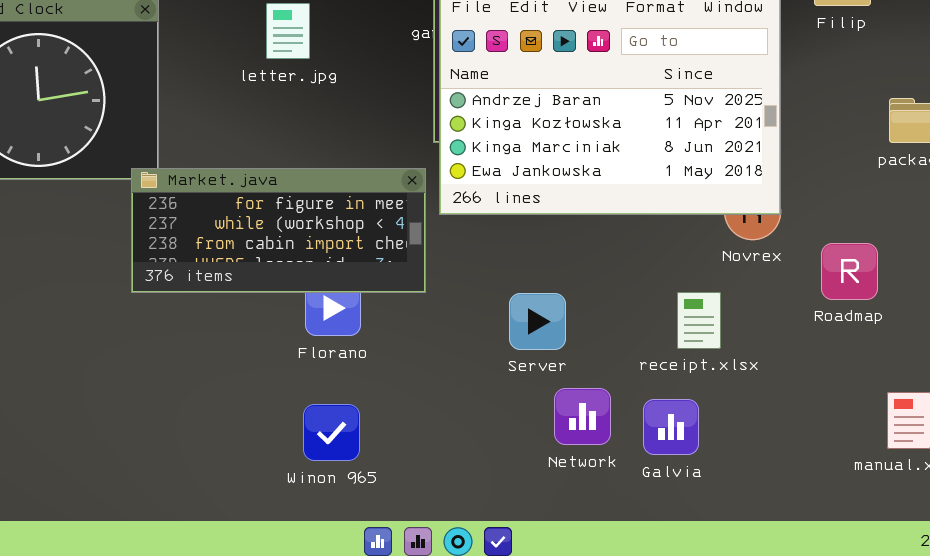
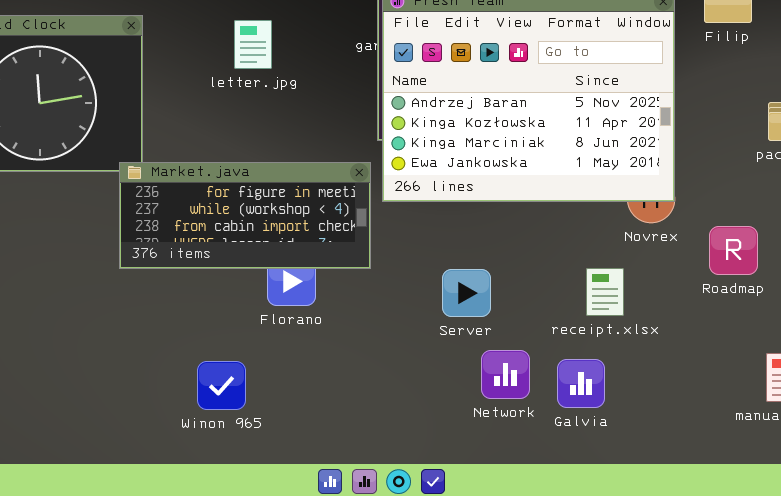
Winon 965: [303,404,360,461] -> [197,361,246,410], moved

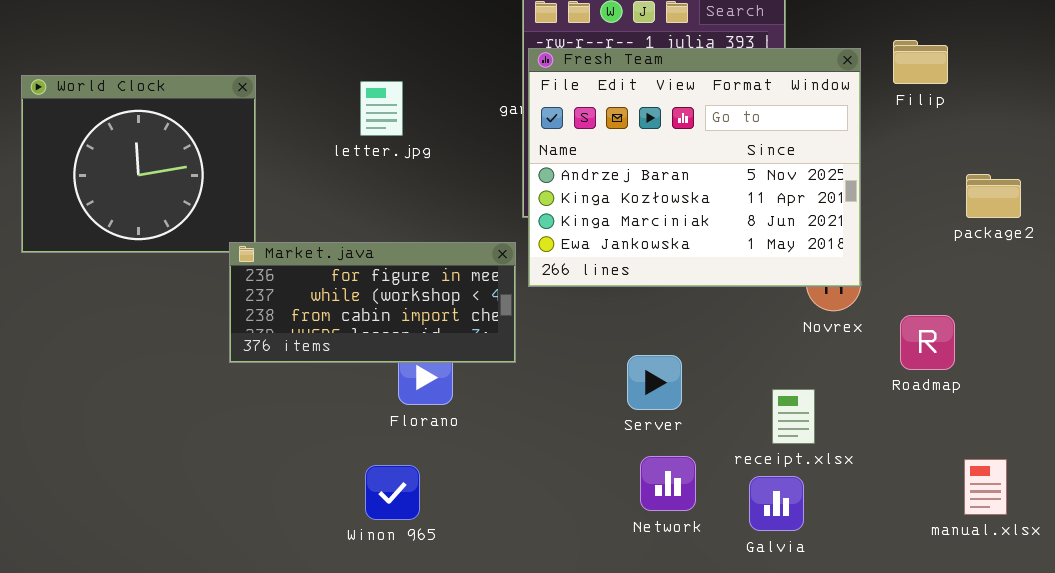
receipt.xlsx: [586,268,624,316] -> [772,389,815,444], moved
Server: [442,269,491,317] -> [627,355,682,410], moved
Galvia: [557,359,605,408] -> [749,476,804,531], moved
Winon 965: [197,361,246,410] -> [365,465,420,520], moved

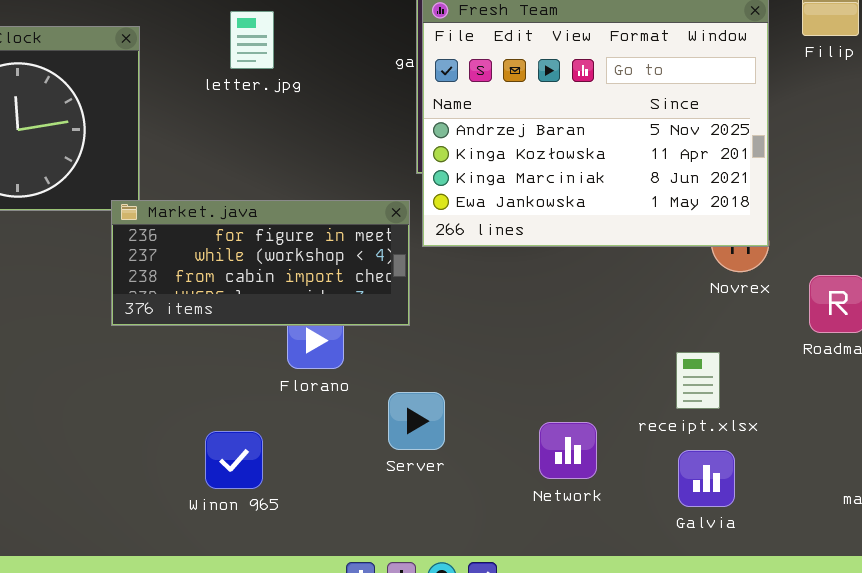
letter.jpg: [360,81,403,136] -> [230,11,274,69], moved
Server: [627,355,682,410] -> [388,392,445,450], moved
Winon 965: [365,465,420,520] -> [205,431,263,489], moved
Galvia: [749,476,804,531] -> [678,450,735,507], moved

